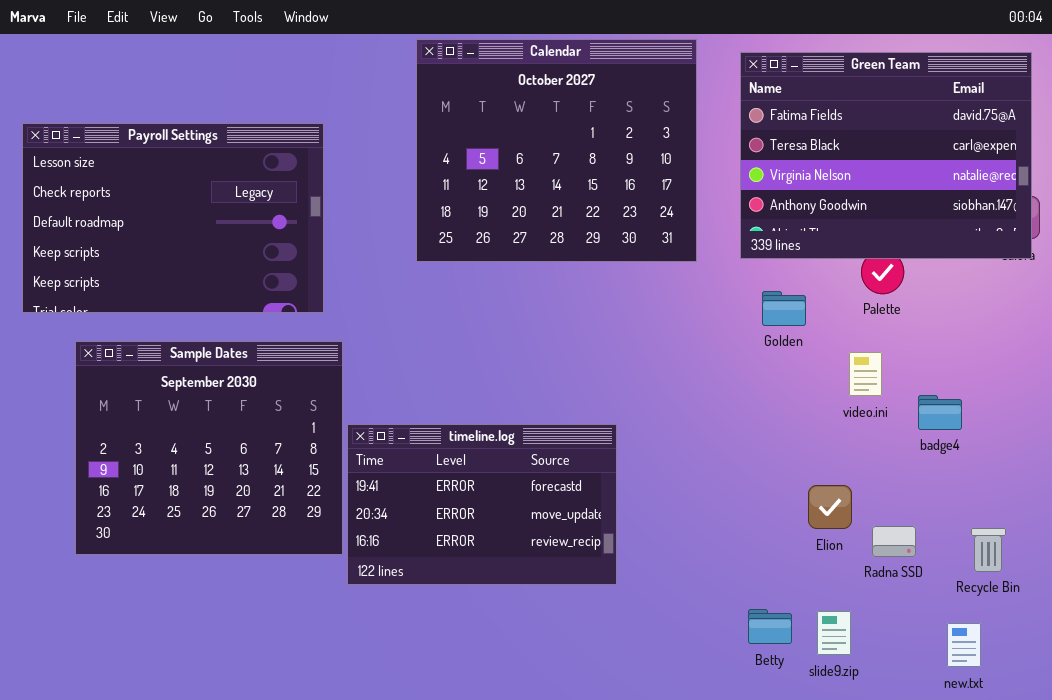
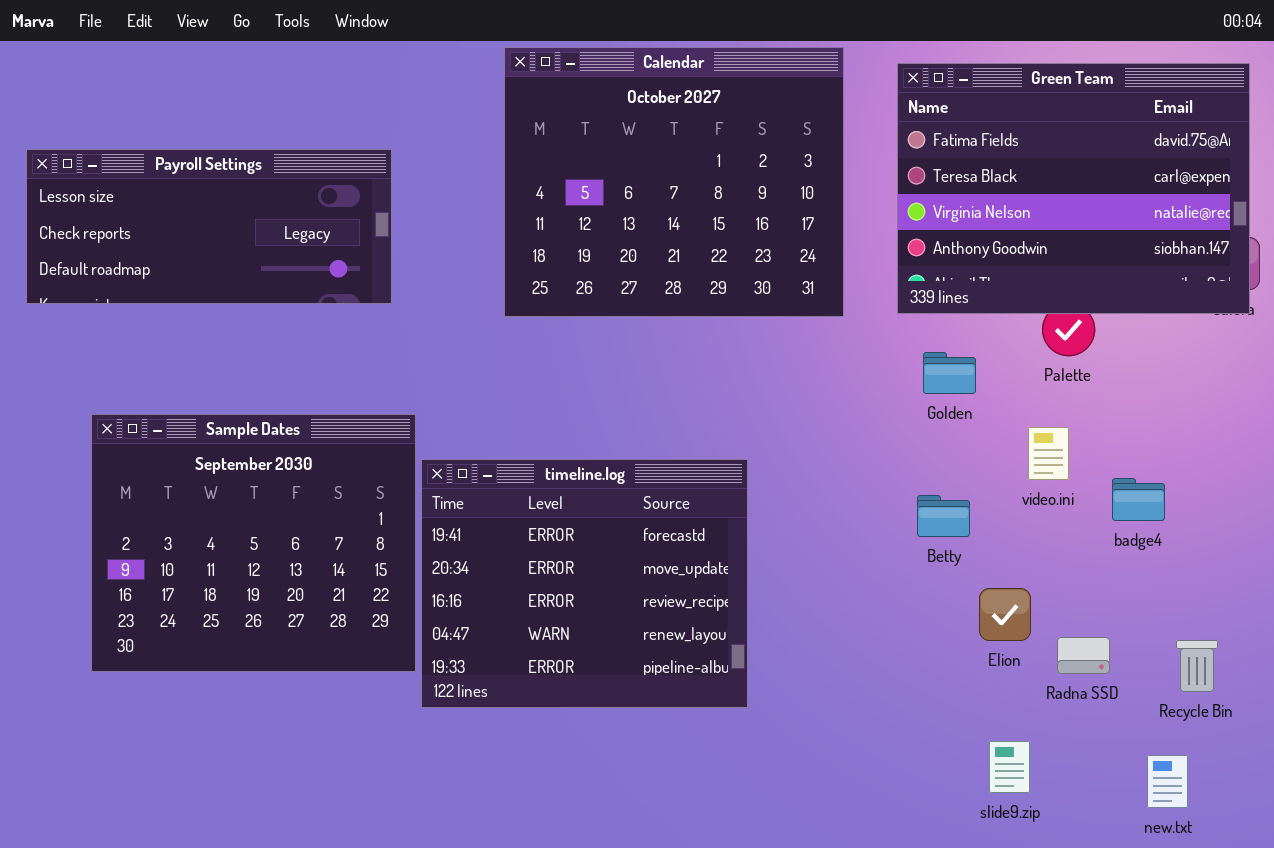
Payroll Settings: [22,123,324,313] -> [26,149,392,304], resized
timeline.log: [347,424,617,585] -> [421,459,748,708], resized
Betty: [748,609,792,644] -> [917,495,970,537], moved

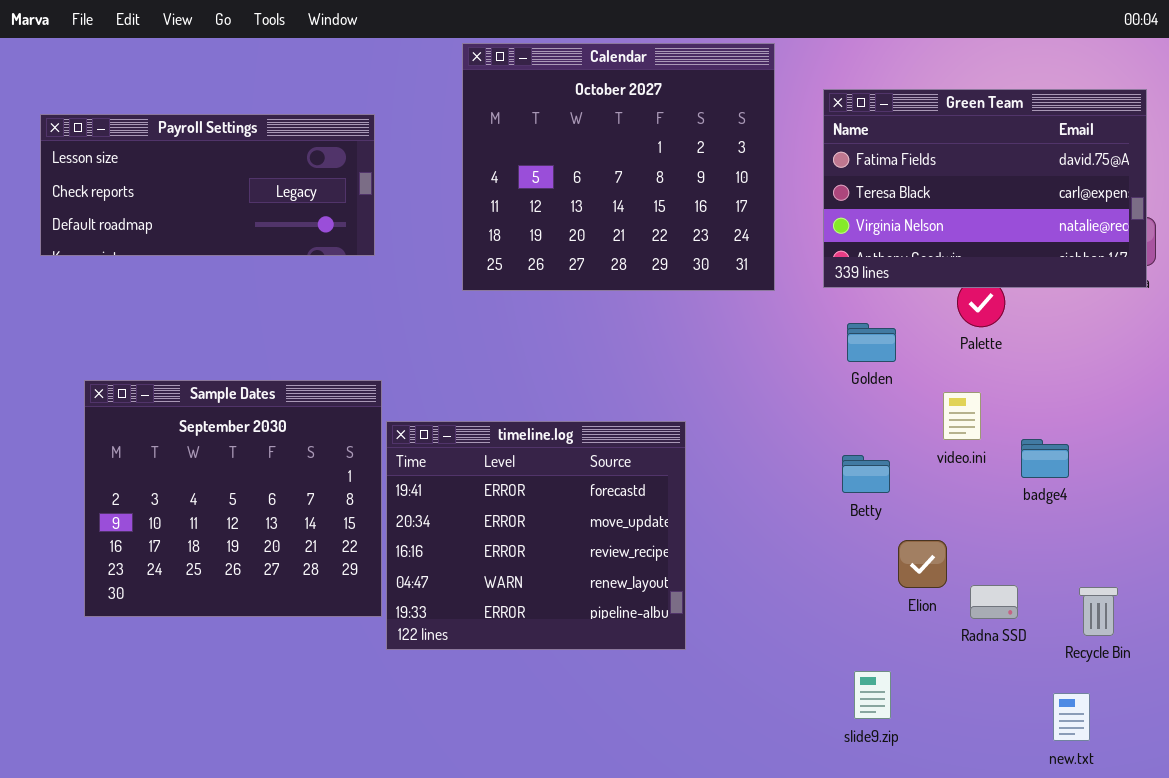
Green Team: [897,63,1250,314] -> [823,89,1147,288], resized
Payroll Settings: [26,149,392,304] -> [40,114,375,256], moved
slide9.zip: [989,741,1030,793] -> [854,671,891,719], moved

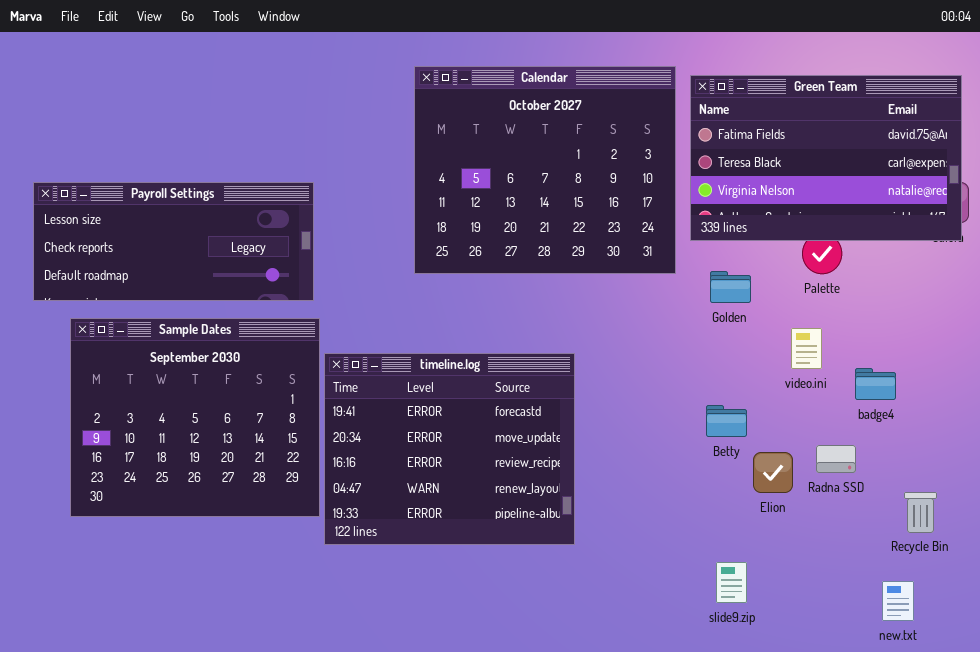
Calendar: [462,43,775,291] -> [414,66,676,274], moved
Payroll Settings: [40,114,375,256] -> [33,182,314,301], moved
Betty: [842,455,890,493] -> [706,405,747,437], moved
Radna SSD: [970,585,1018,619] -> [816,445,856,473], moved

